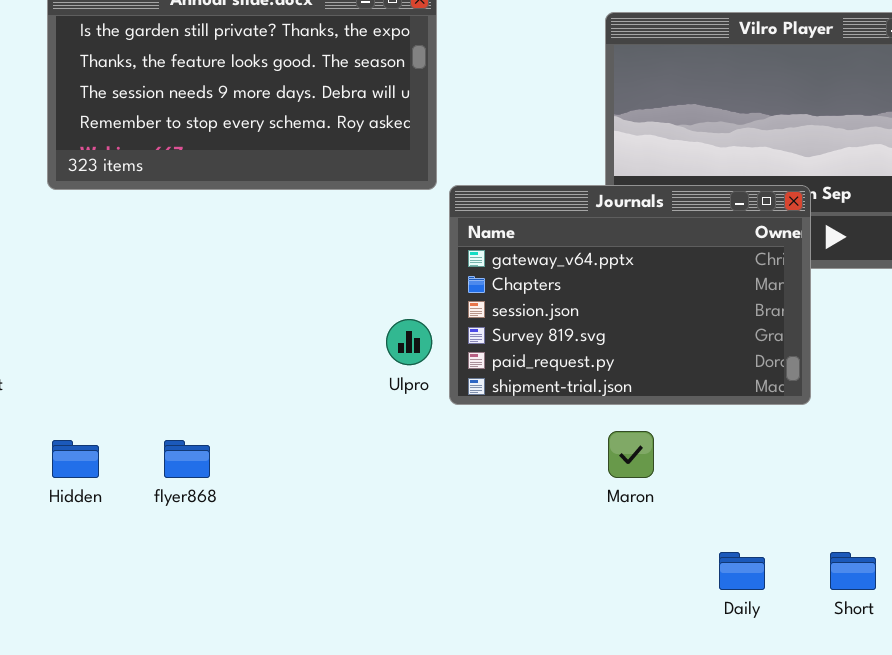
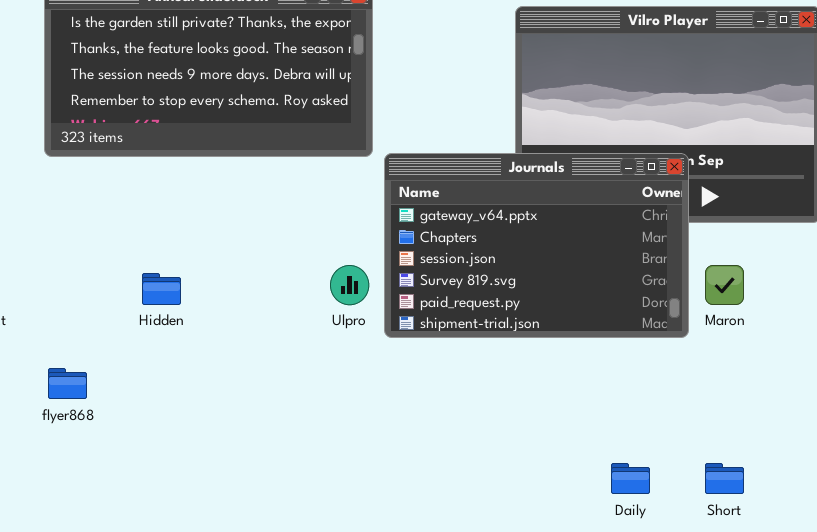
Maron: [608,431,654,478] -> [705,265,744,305], moved
Hidden: [52,440,99,478] -> [142,273,181,305], moved
flyer868: [164,440,210,478] -> [48,368,87,399], moved

